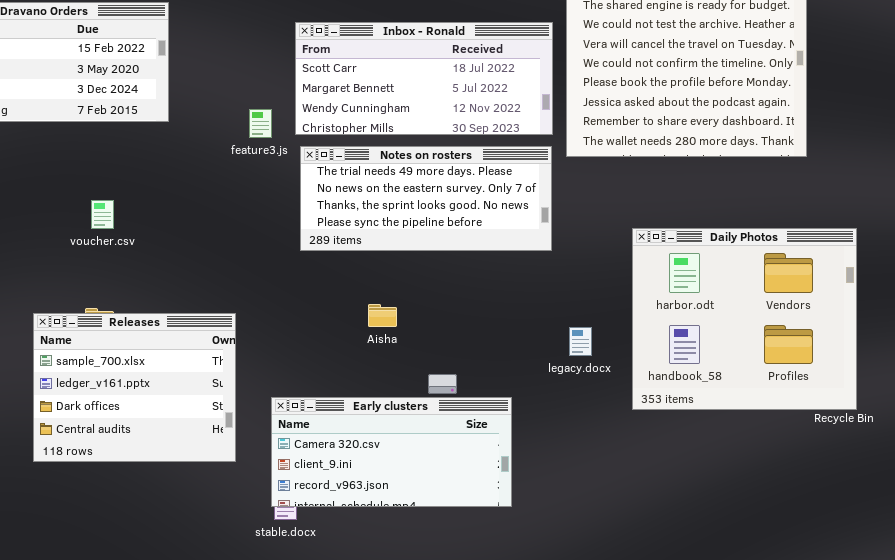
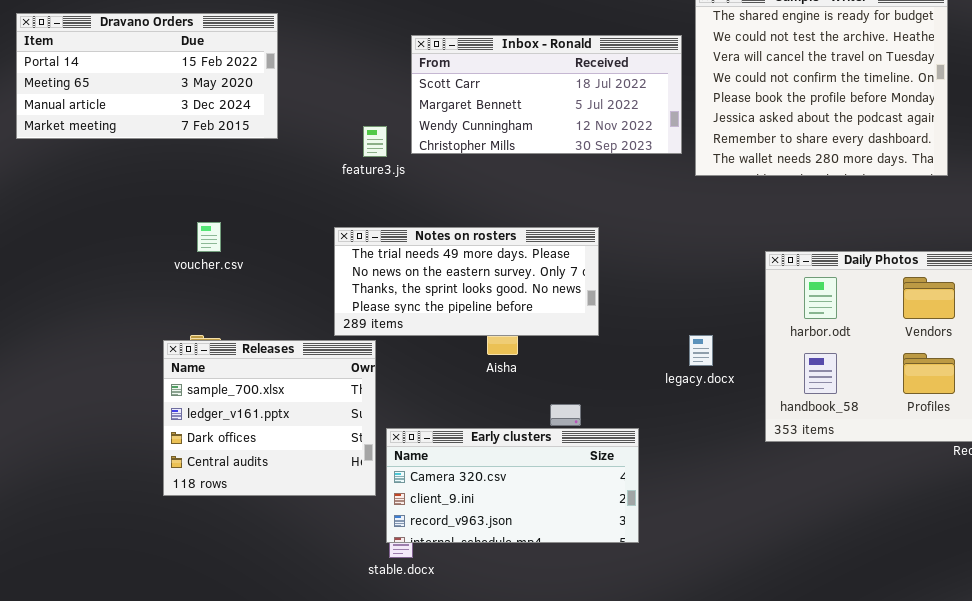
Notes on rosters: [300,146,552,251] -> [334,227,599,336], moved
Releases: [33,313,236,462] -> [163,340,376,496], moved
legacy.docx: [569,327,592,356] -> [689,335,713,366], moved

